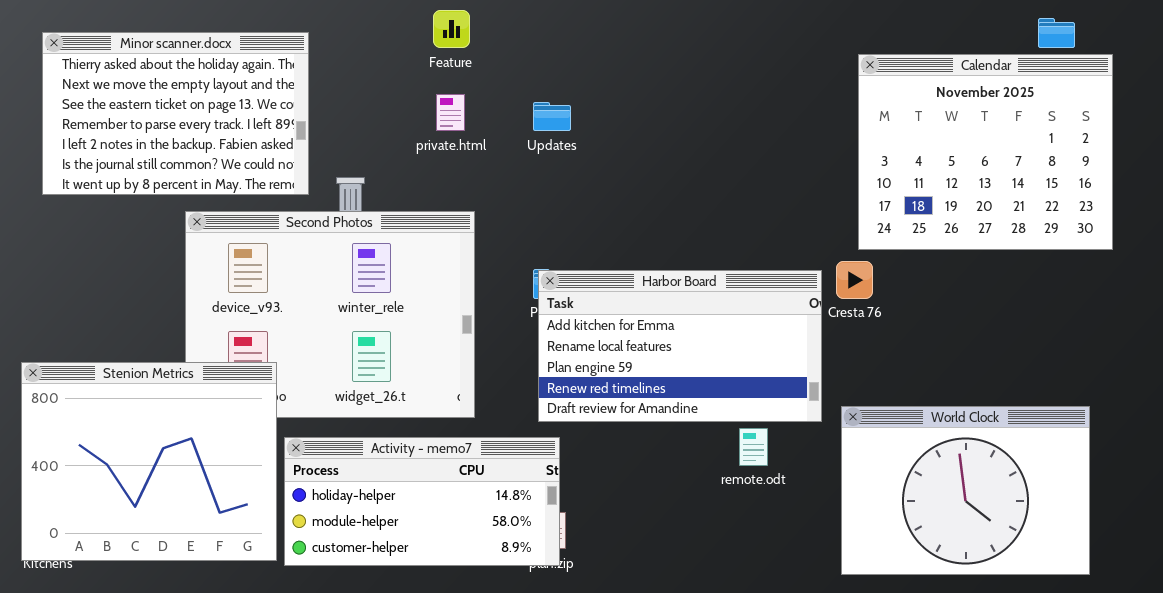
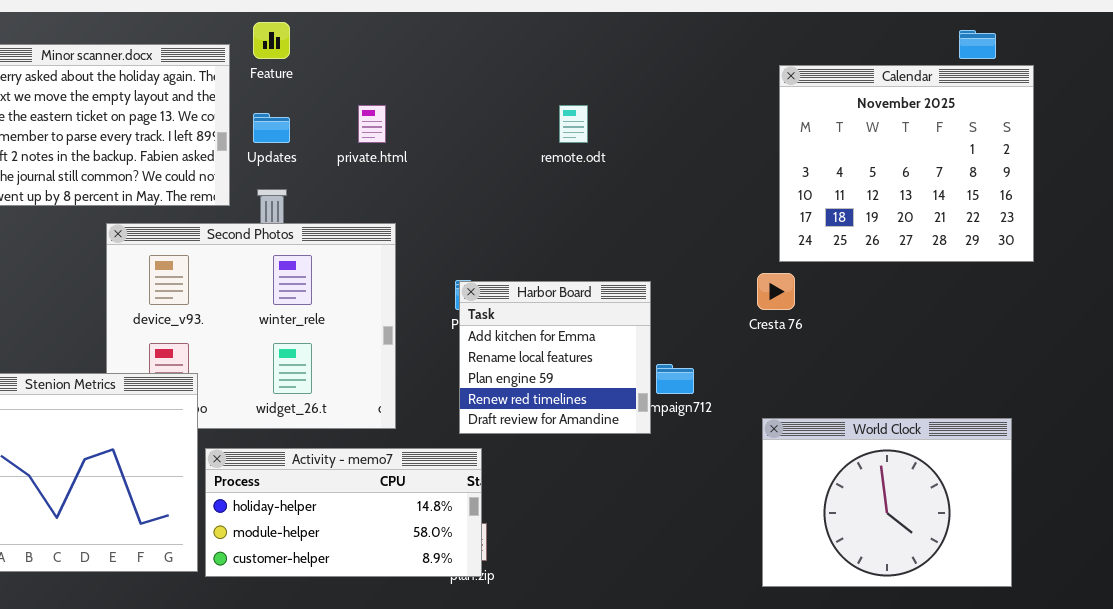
Feature: [433,10,470,48] -> [253,22,290,59], moved
Updates: [533,102,571,131] -> [253,113,290,143], moved
Harbor Board: [538,270,822,422] -> [459,281,651,434], resized
remote.odt: [739,428,768,466] -> [559,105,588,143], moved

